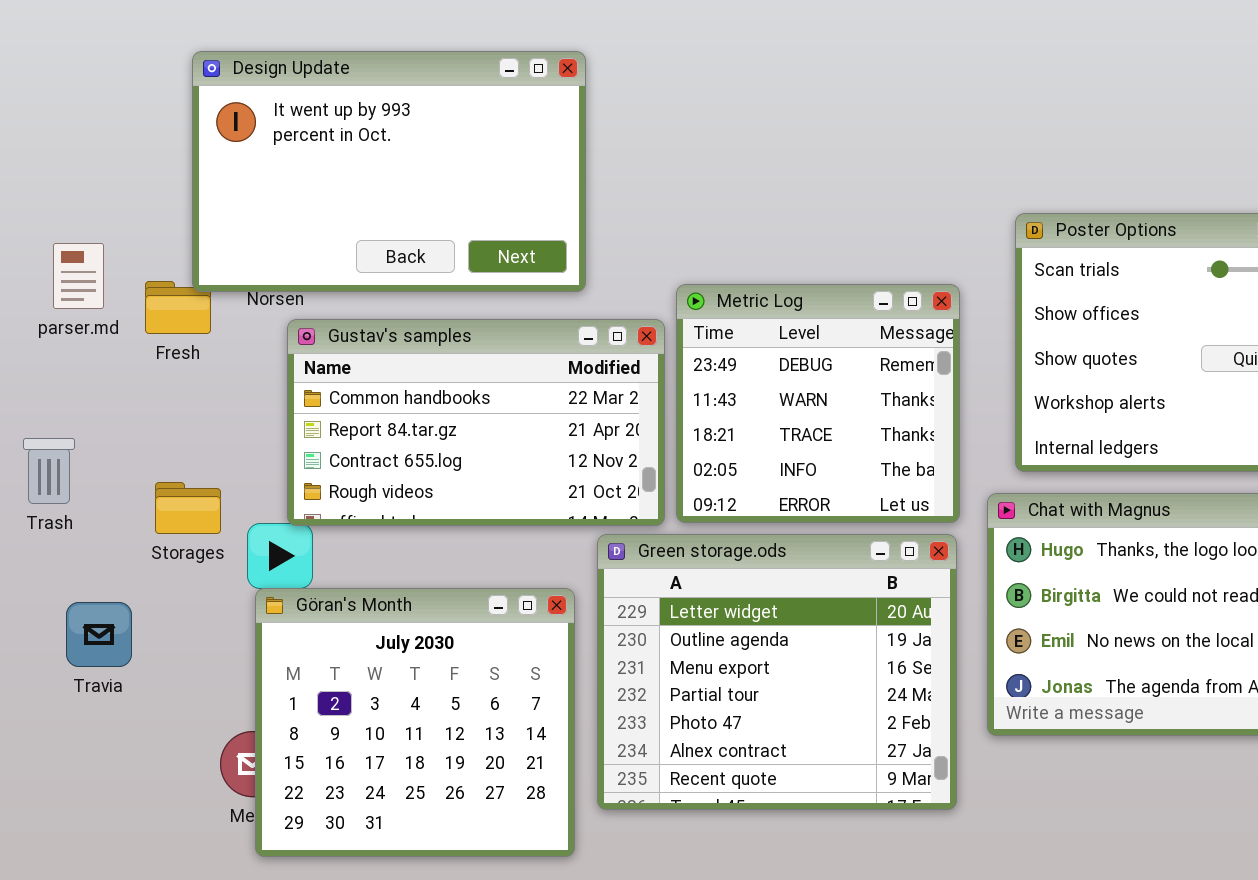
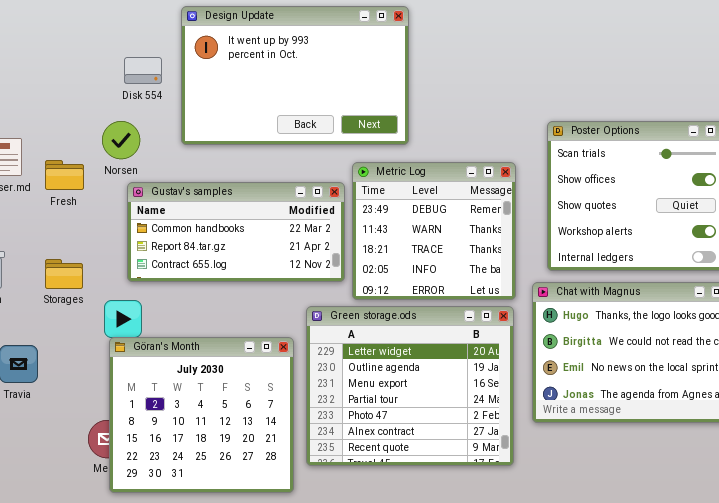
Design Update: [192,51,586,292] -> [181,6,409,145], moved
Gustav's samples: [287,319,665,526] -> [127,182,345,282], resized
Storages: [155,482,221,534] -> [45,259,83,289], moved

